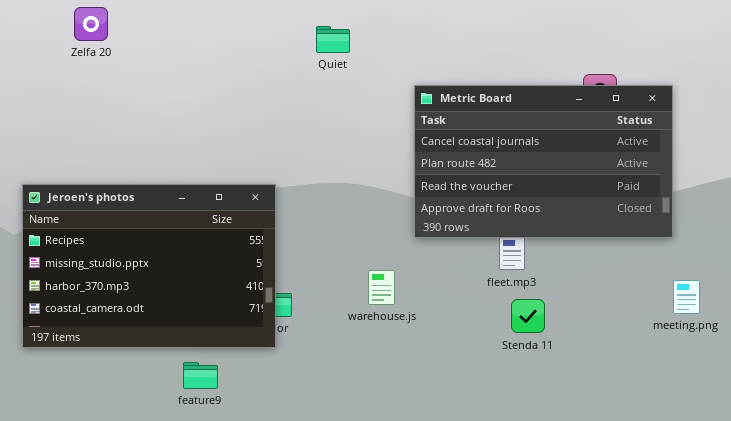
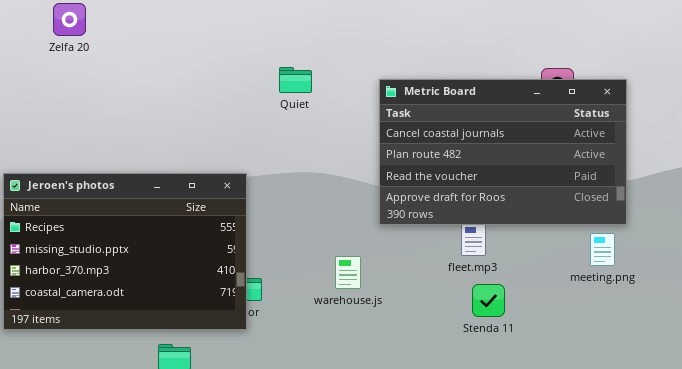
Quiet: [316,26,350,53] -> [279,67,312,93], moved
meeting.png: [673,280,700,314] -> [590,233,615,266], moved

